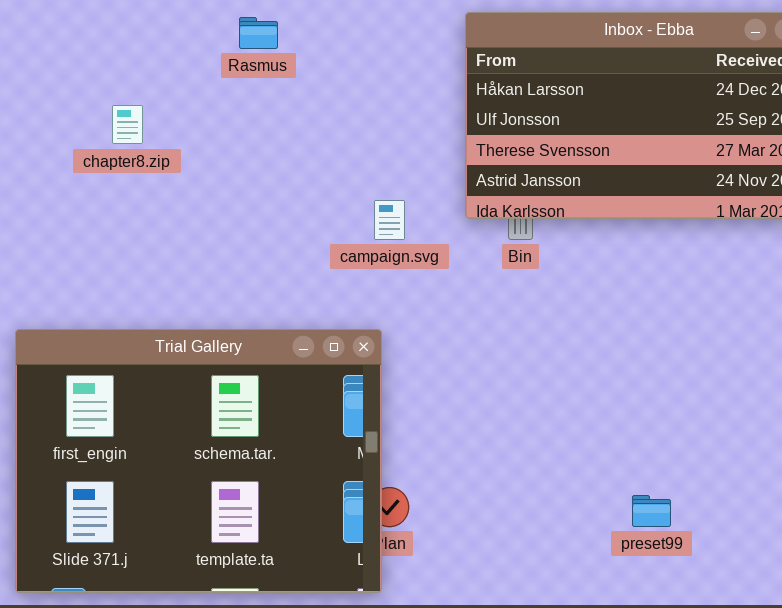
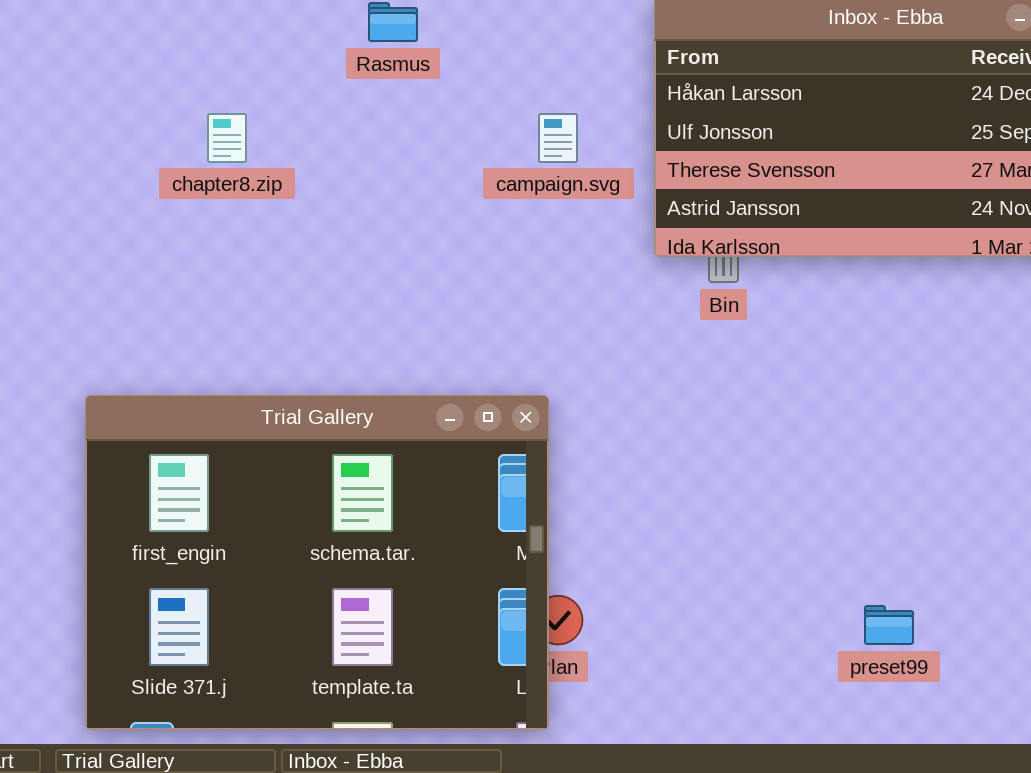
campaign.svg: [374,200,405,240] -> [538,113,578,163], moved

